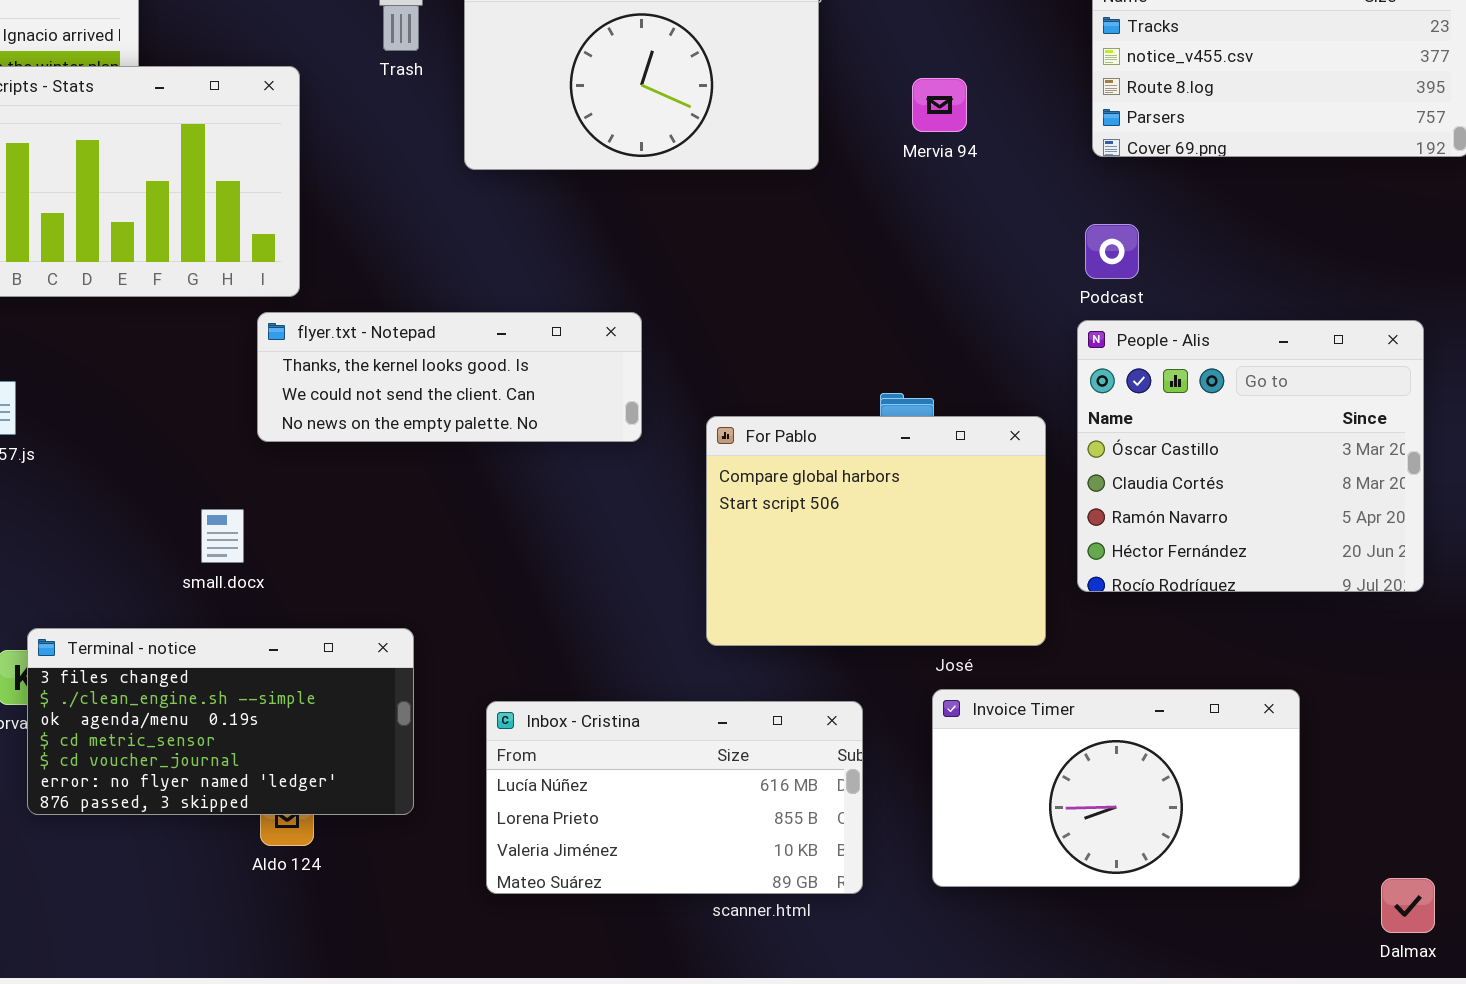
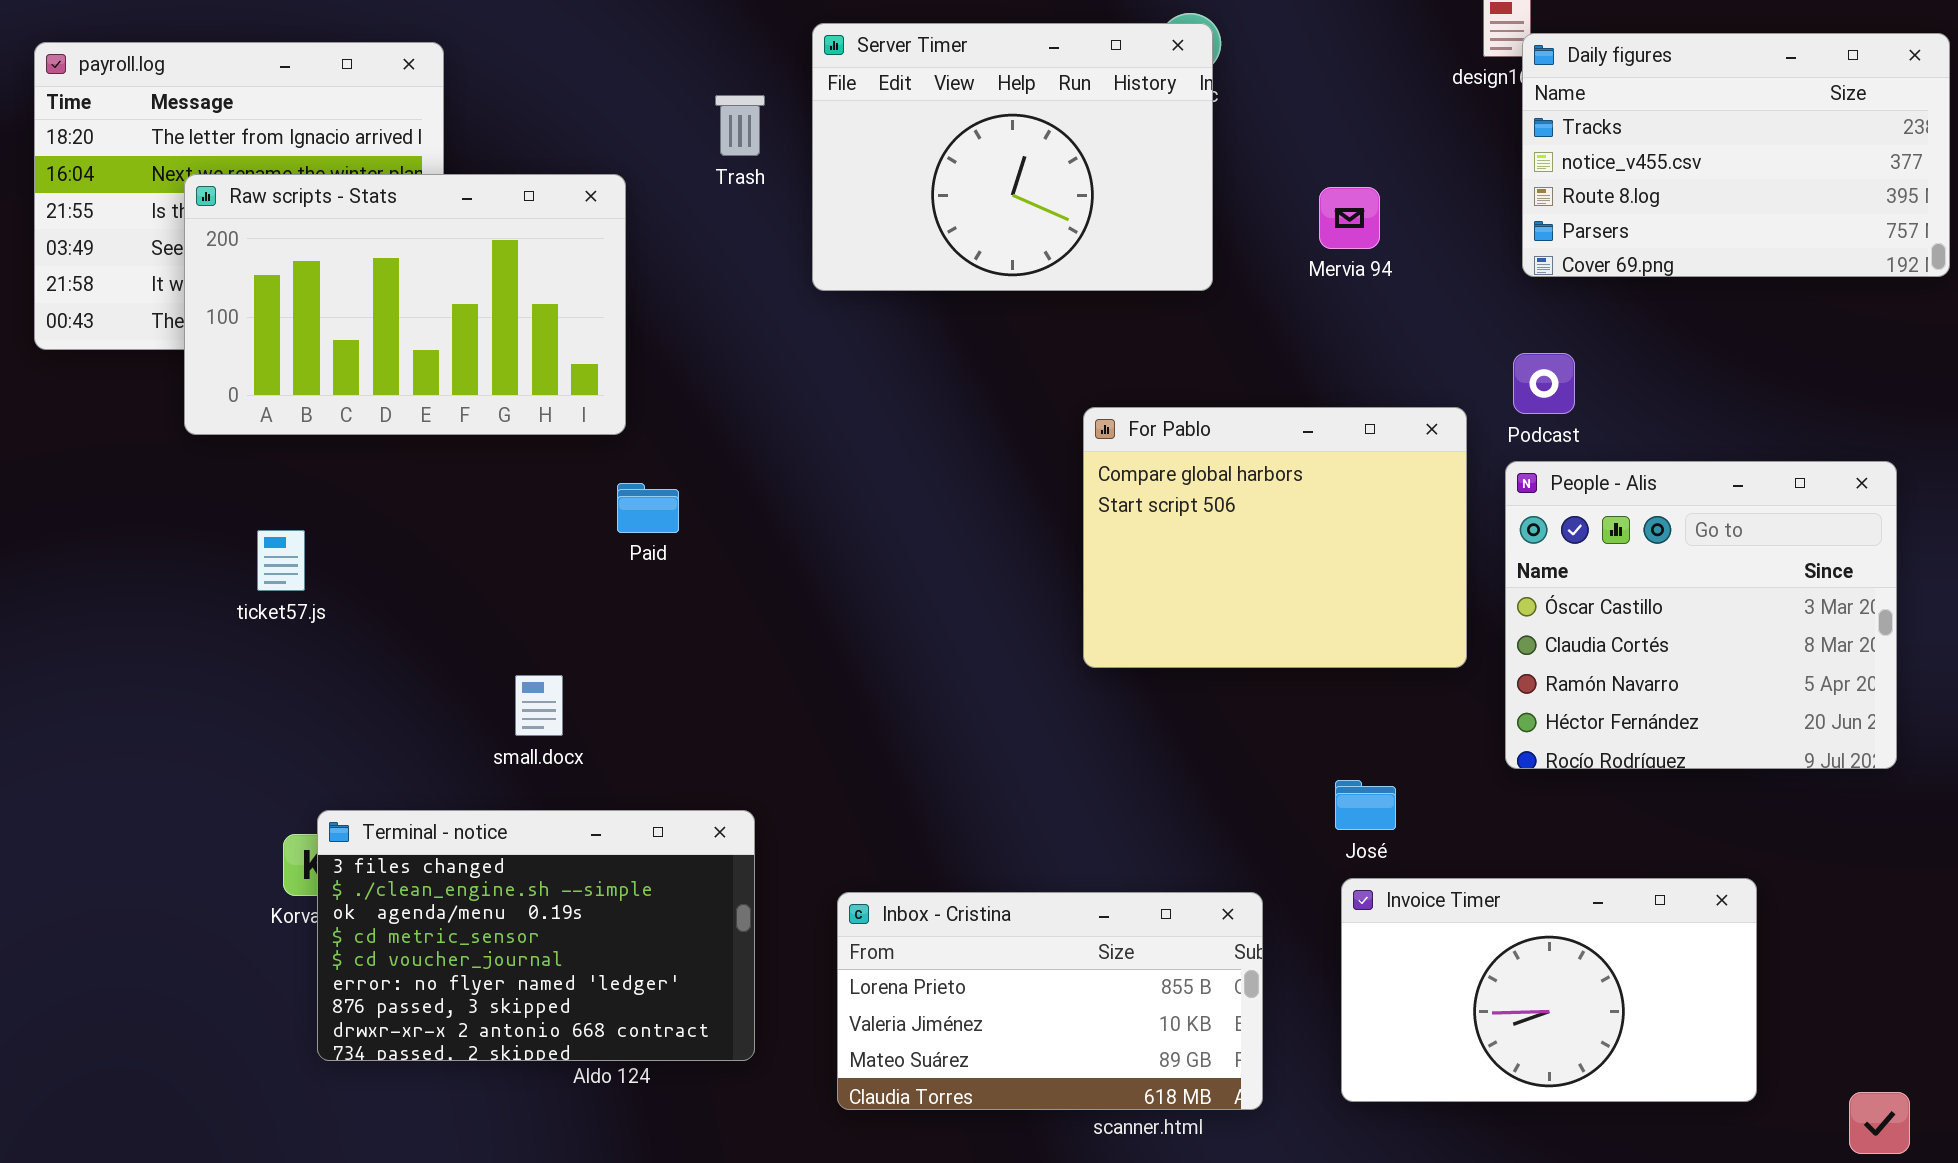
flyer.txt - Notepad: [257,312,642,442] -> none, closed
For Pablo: [706,416,1046,646] -> [1083,407,1467,668], moved
Terminal - notice: [27,628,414,815] -> [317,810,755,1061], resized
Inbox - Cristina: [486,701,863,894] -> [837,892,1263,1110], scrolled down 1 row

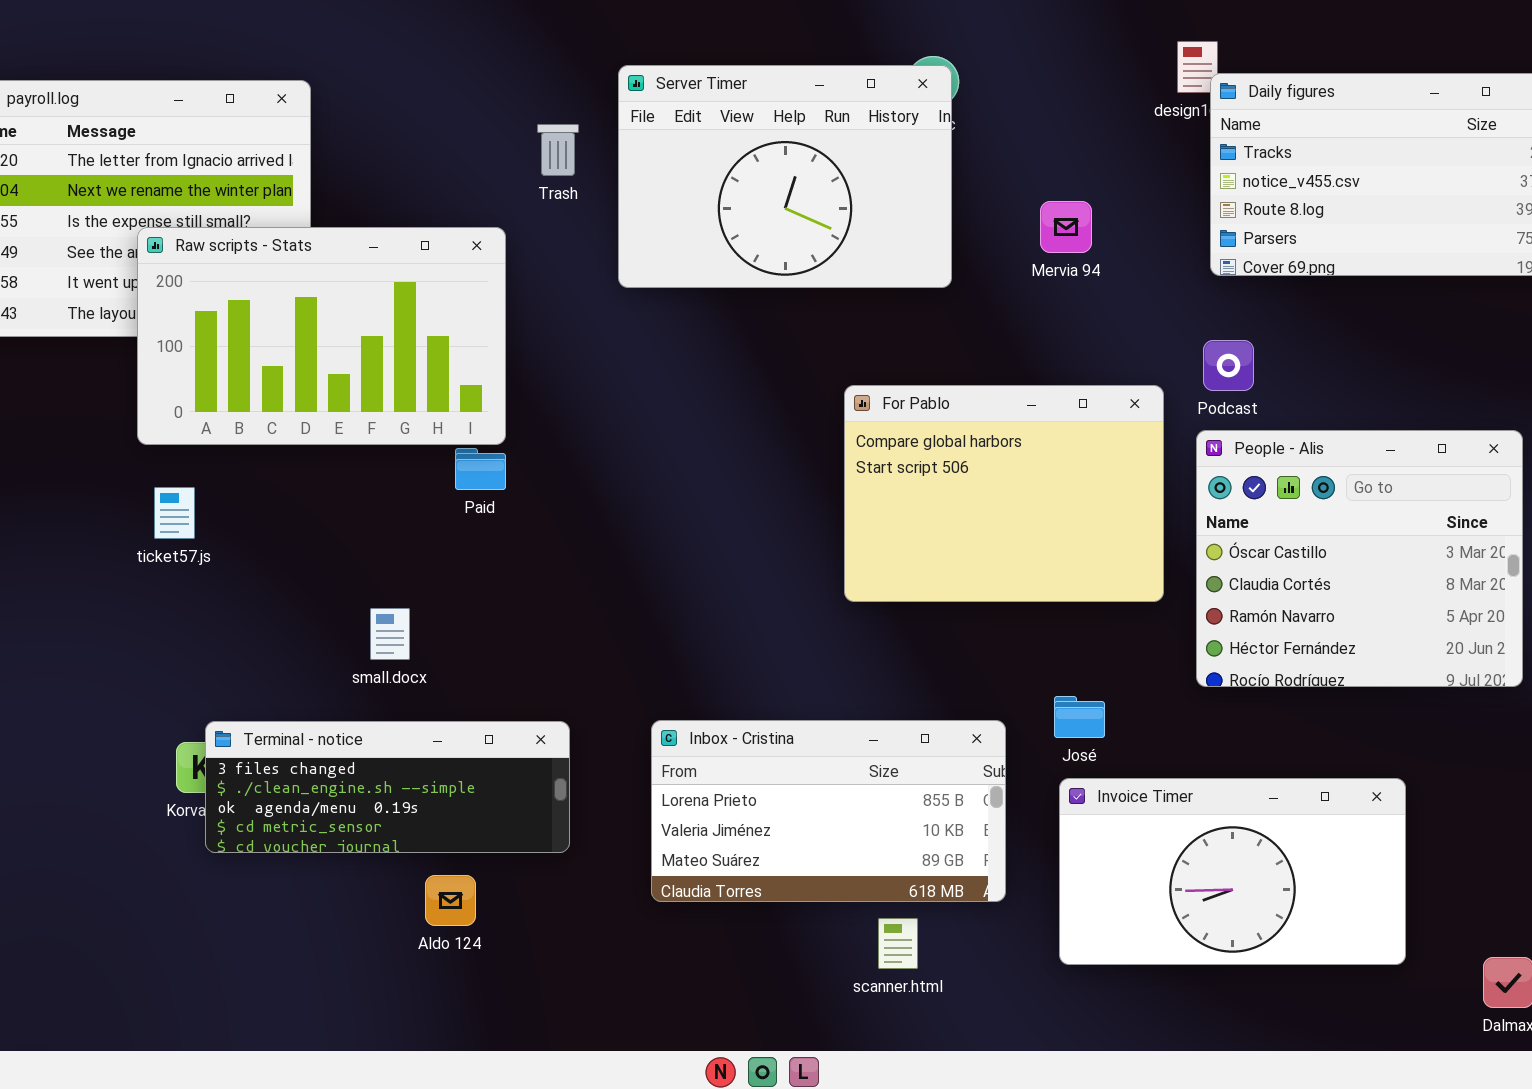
Raw scripts - Stats: [184,174,626,435] -> [137,227,506,445], moved
Terminal - notice: [317,810,755,1061] -> [205,721,570,853], resized
Inbox - Cristina: [837,892,1263,1110] -> [651,720,1006,902], moved

